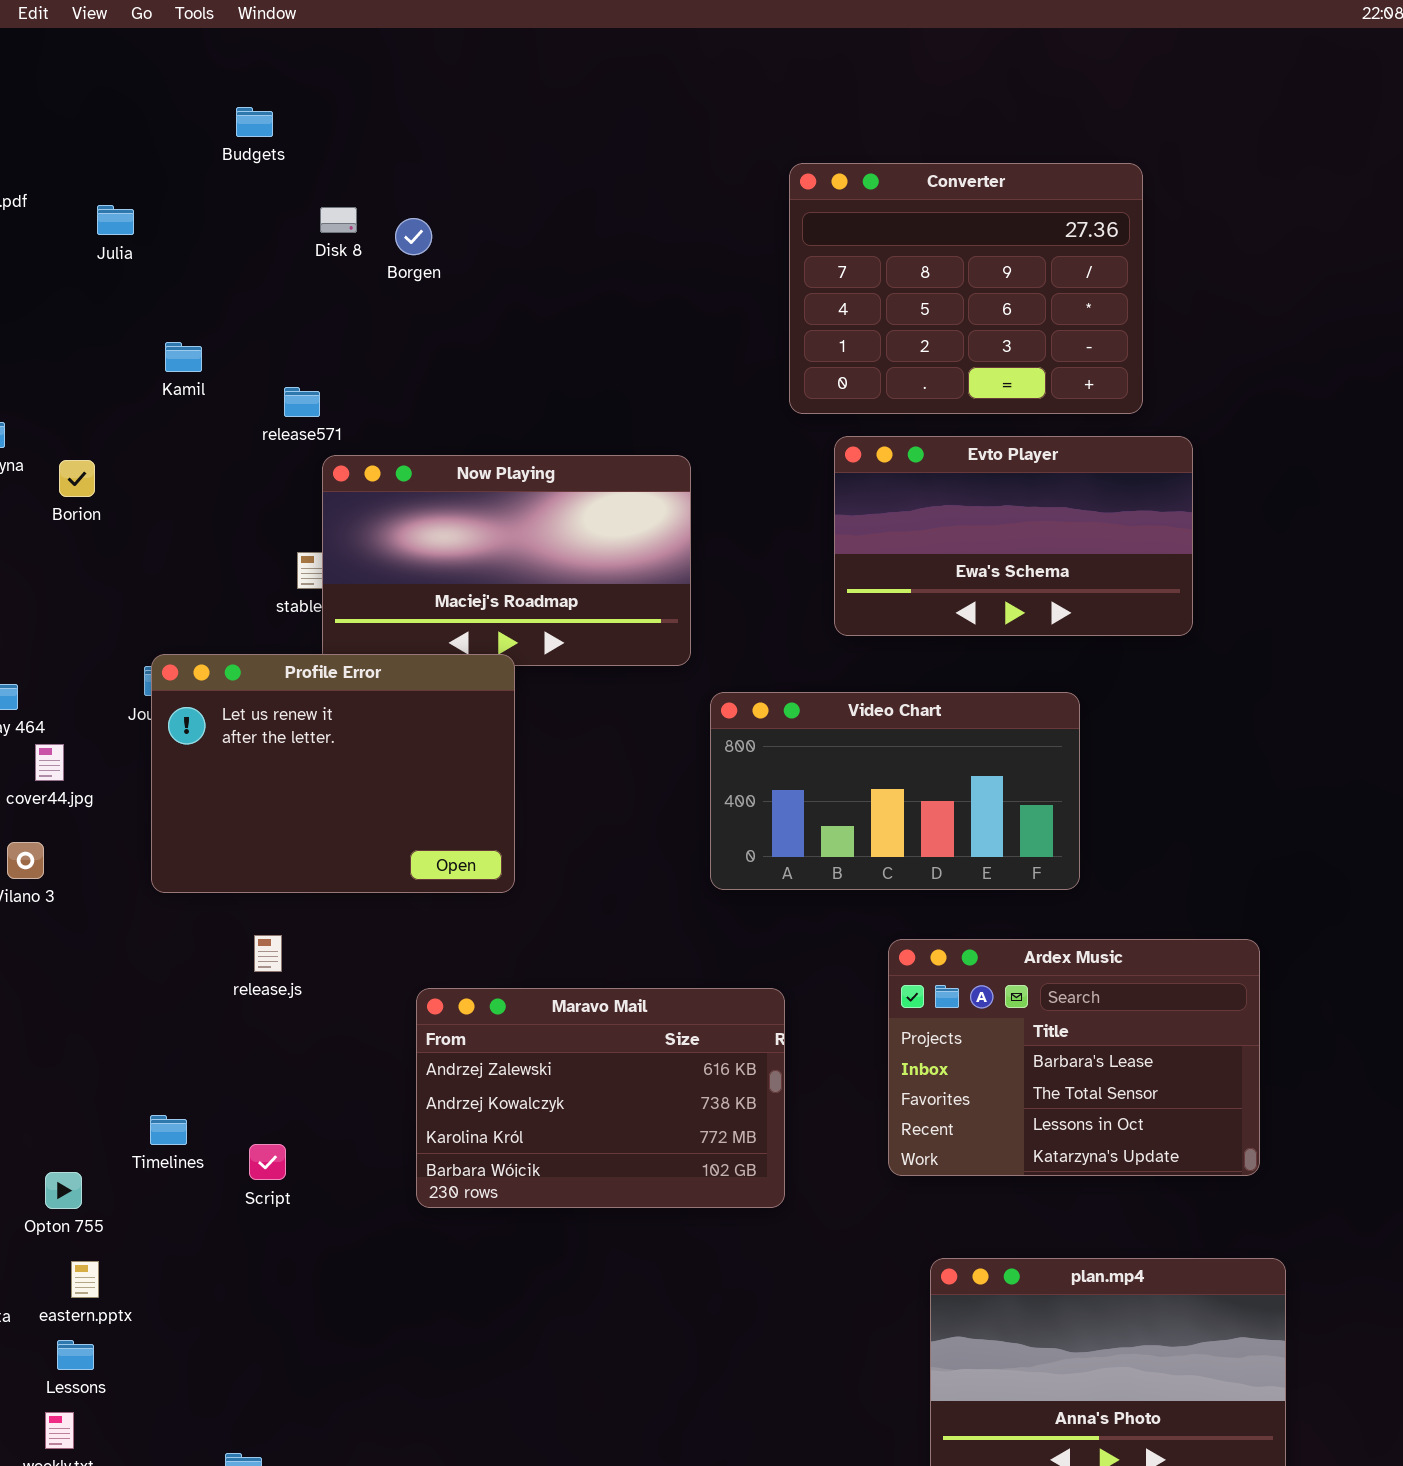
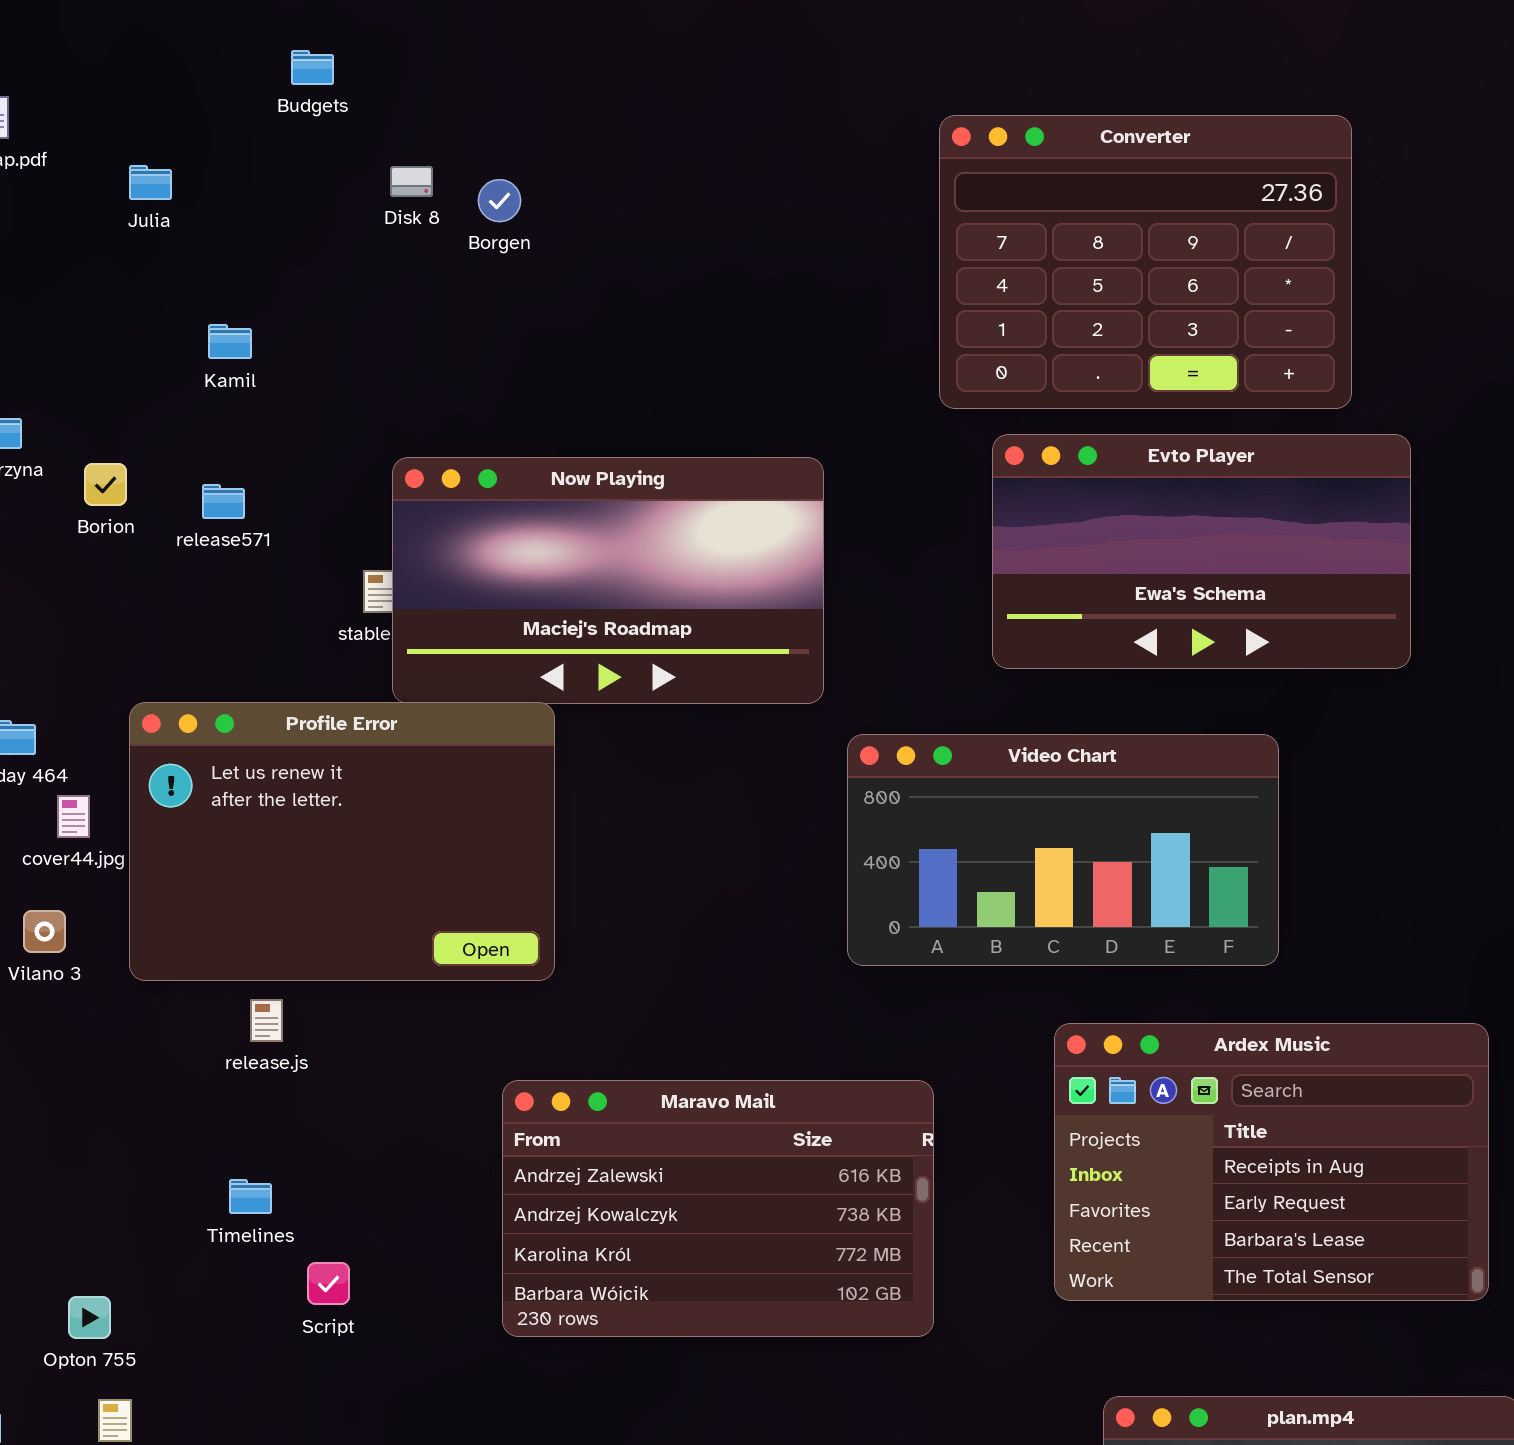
release571: [284,387,320,417] -> [202,484,245,519], moved
Profile Error: [151,654,515,893] -> [129,702,555,981], moved
release.js: [254,935,282,972] -> [250,999,283,1042], moved
Ardex Music: [888,939,1260,1176] -> [1054,1023,1489,1301], scrolled up 2 rows
Timelines: [150,1115,187,1145] -> [229,1179,272,1214], moved

